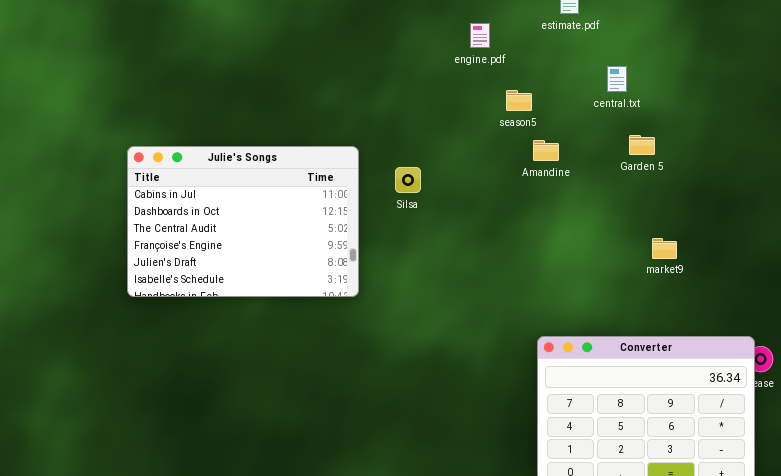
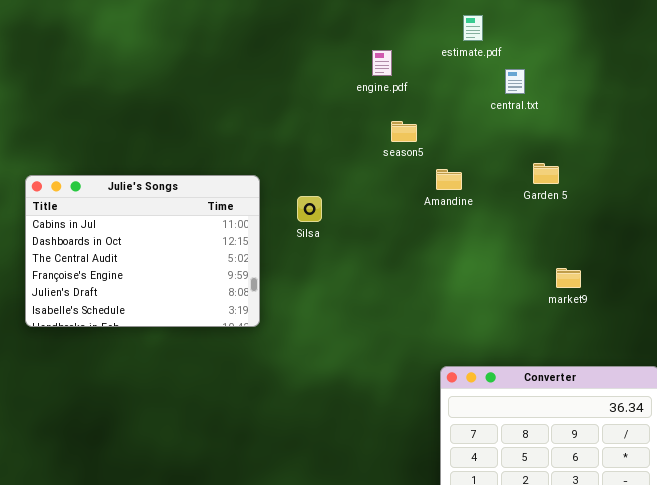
central.txt: [607,66,627,92] -> [505,69,525,94], moved
season5: [506,90,532,111] -> [391,121,417,142], moved

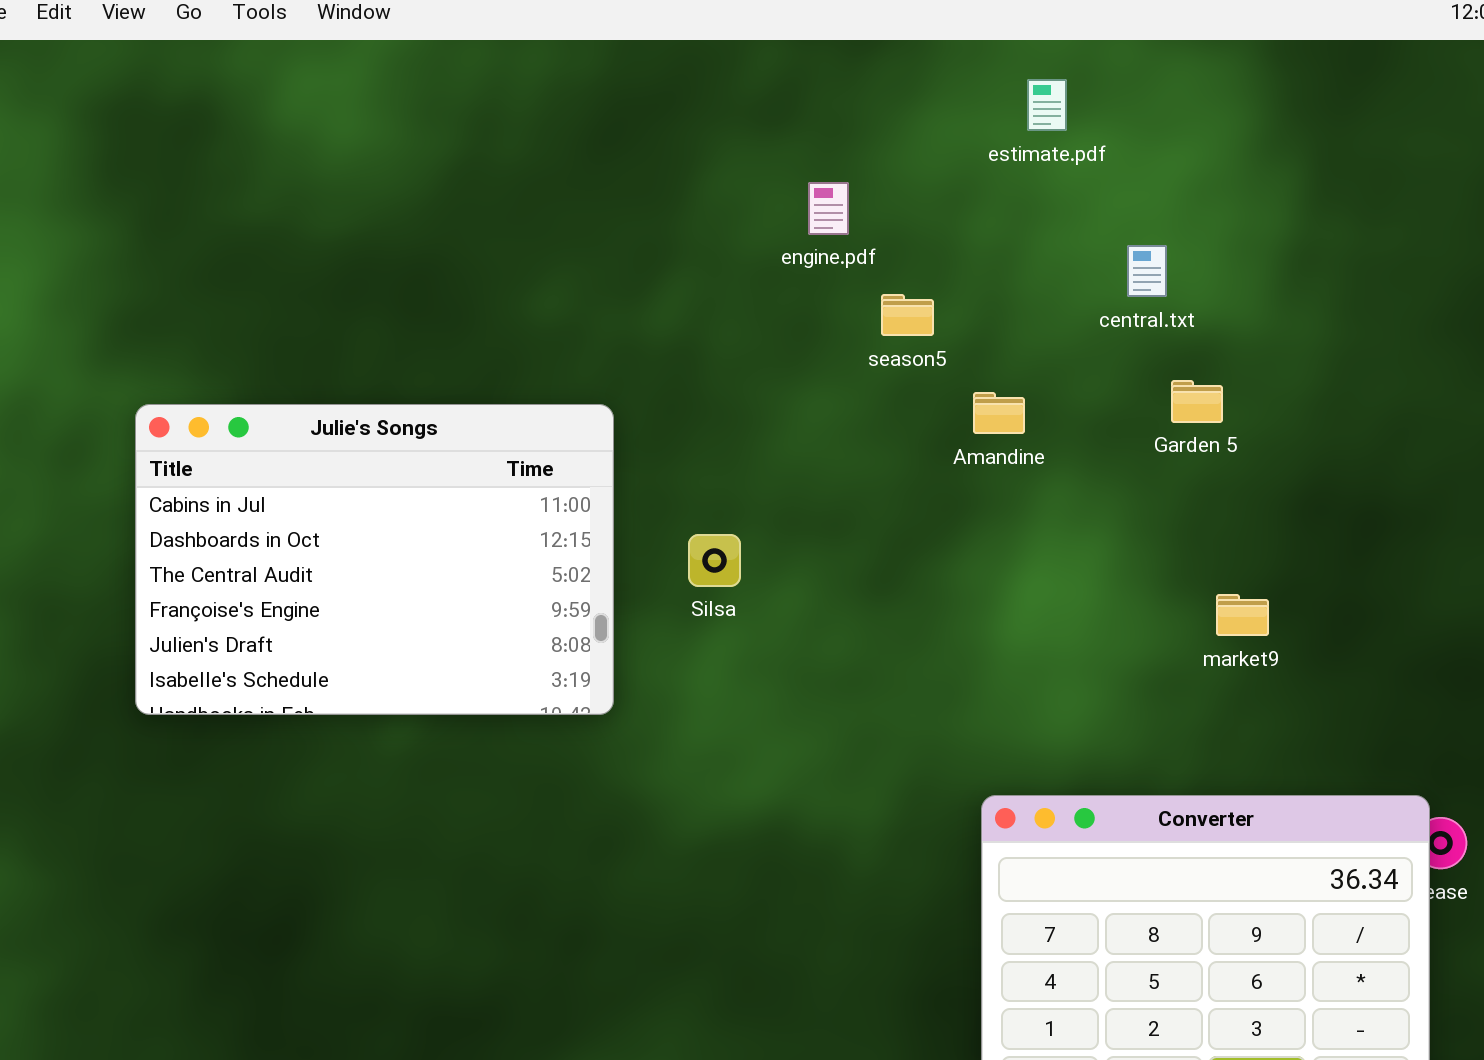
engine.pdf: [372,50,392,76] -> [808,182,849,235], moved
central.txt: [505,69,525,94] -> [1127,245,1167,297], moved
Silsa: [297,196,322,222] -> [688,534,741,587], moved

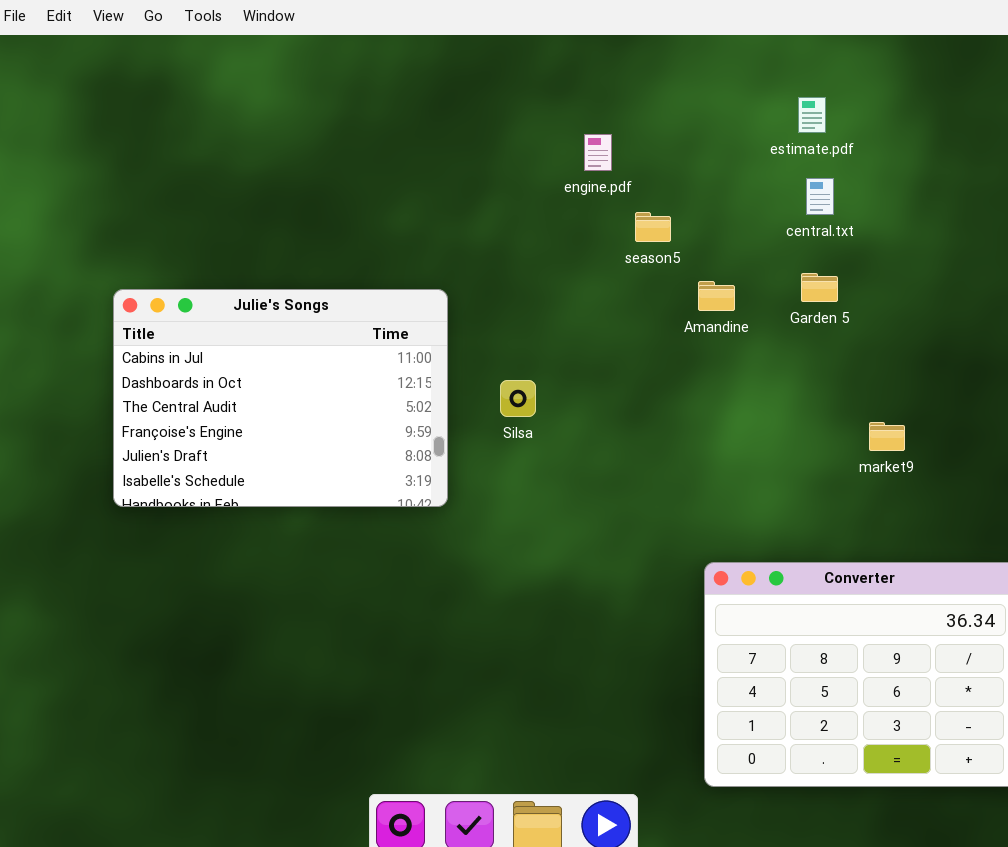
estimate.pdf: [1027,79,1067,131] -> [798,97,826,133], moved
Garden 5: [1171,380,1223,423] -> [801,273,838,302], moved

